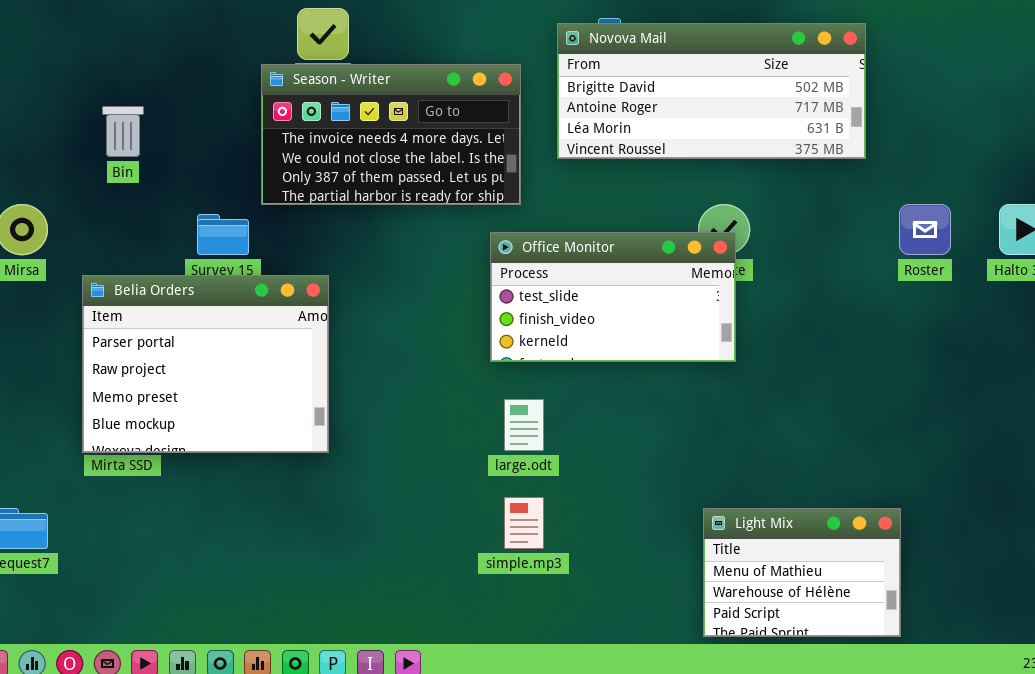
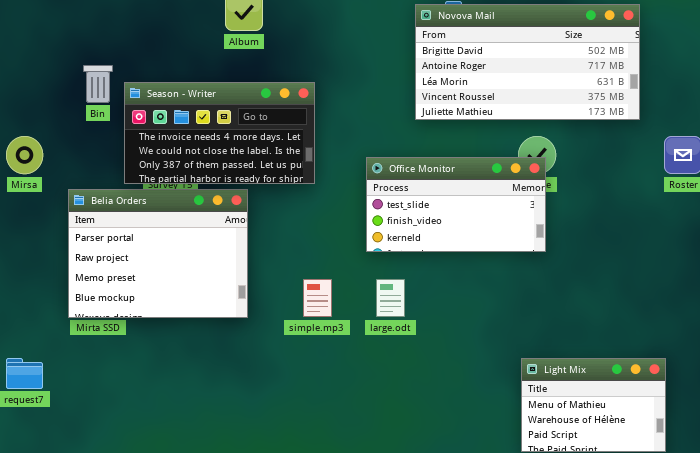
Novova Mail: [557,23,866,159] -> [415,4,640,120], resized
Season - Writer: [261,64,521,205] -> [124,82,315,184], moved
simple.mp3: [504,497,544,549] -> [303,279,332,317], moved

